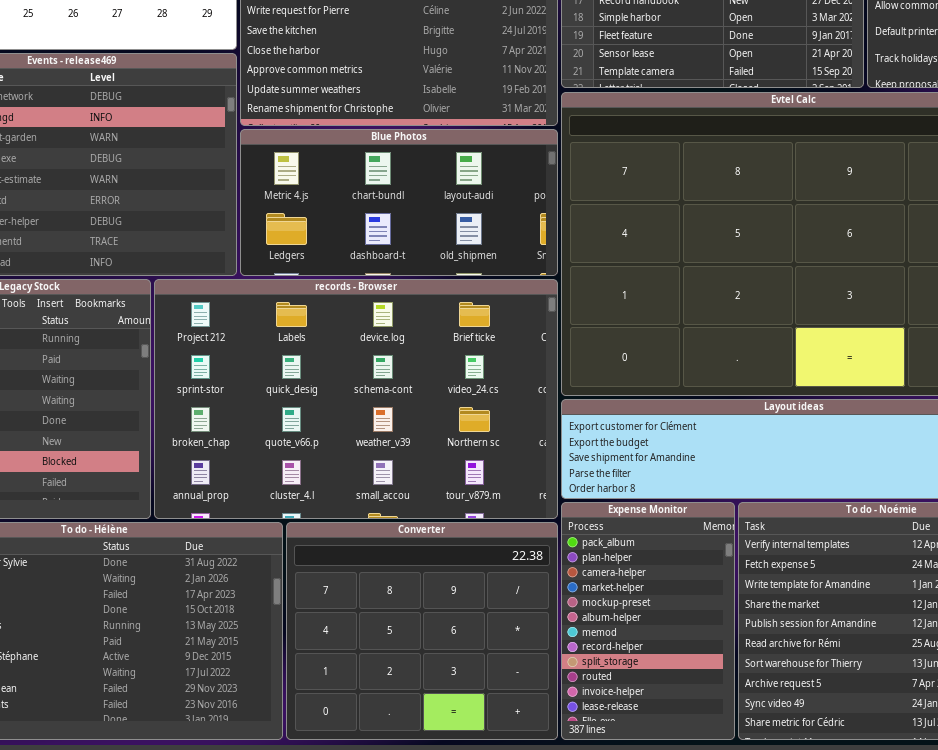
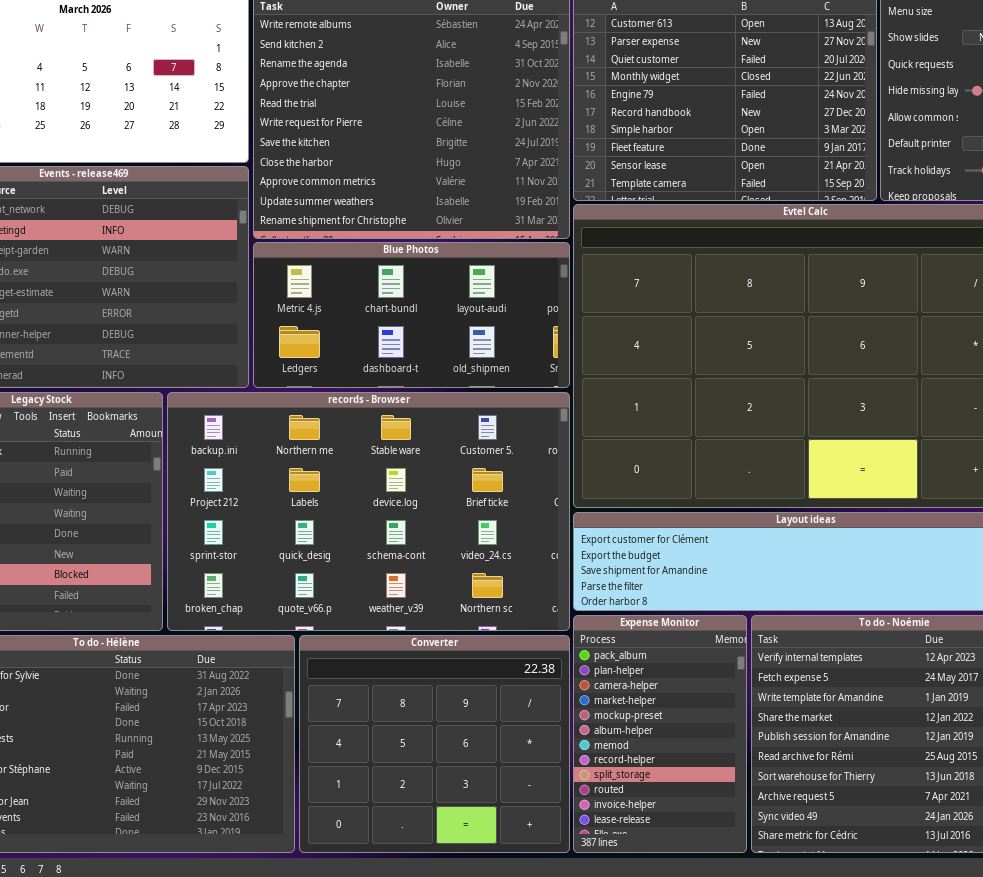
records - Browser: [154,279,558,519] -> [167,392,570,631], scrolled up 1 row

